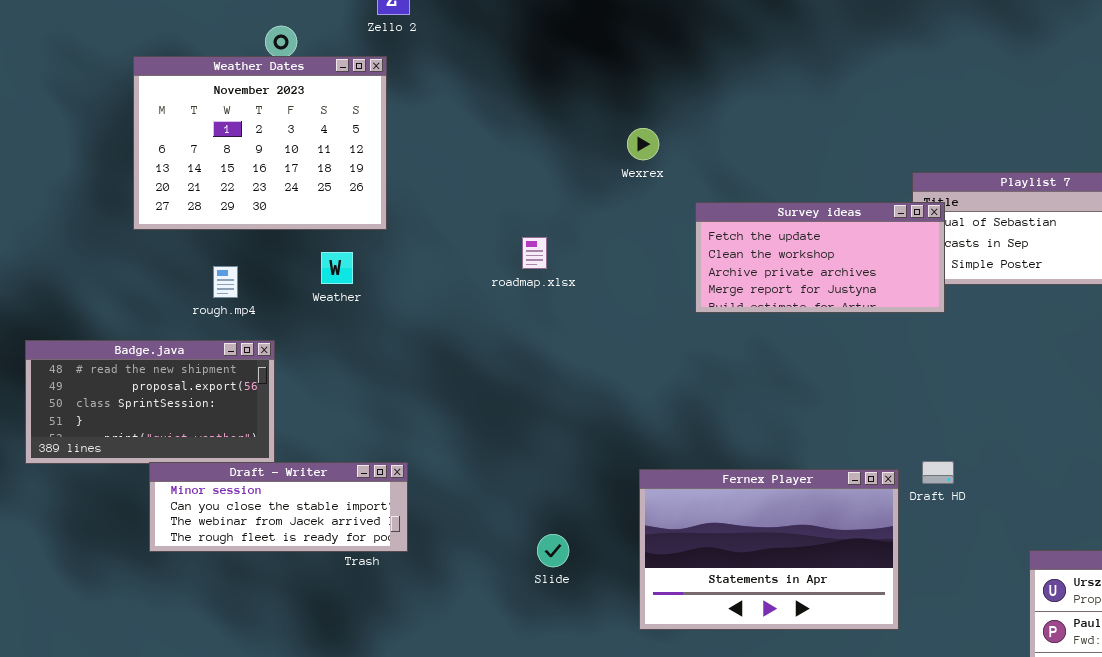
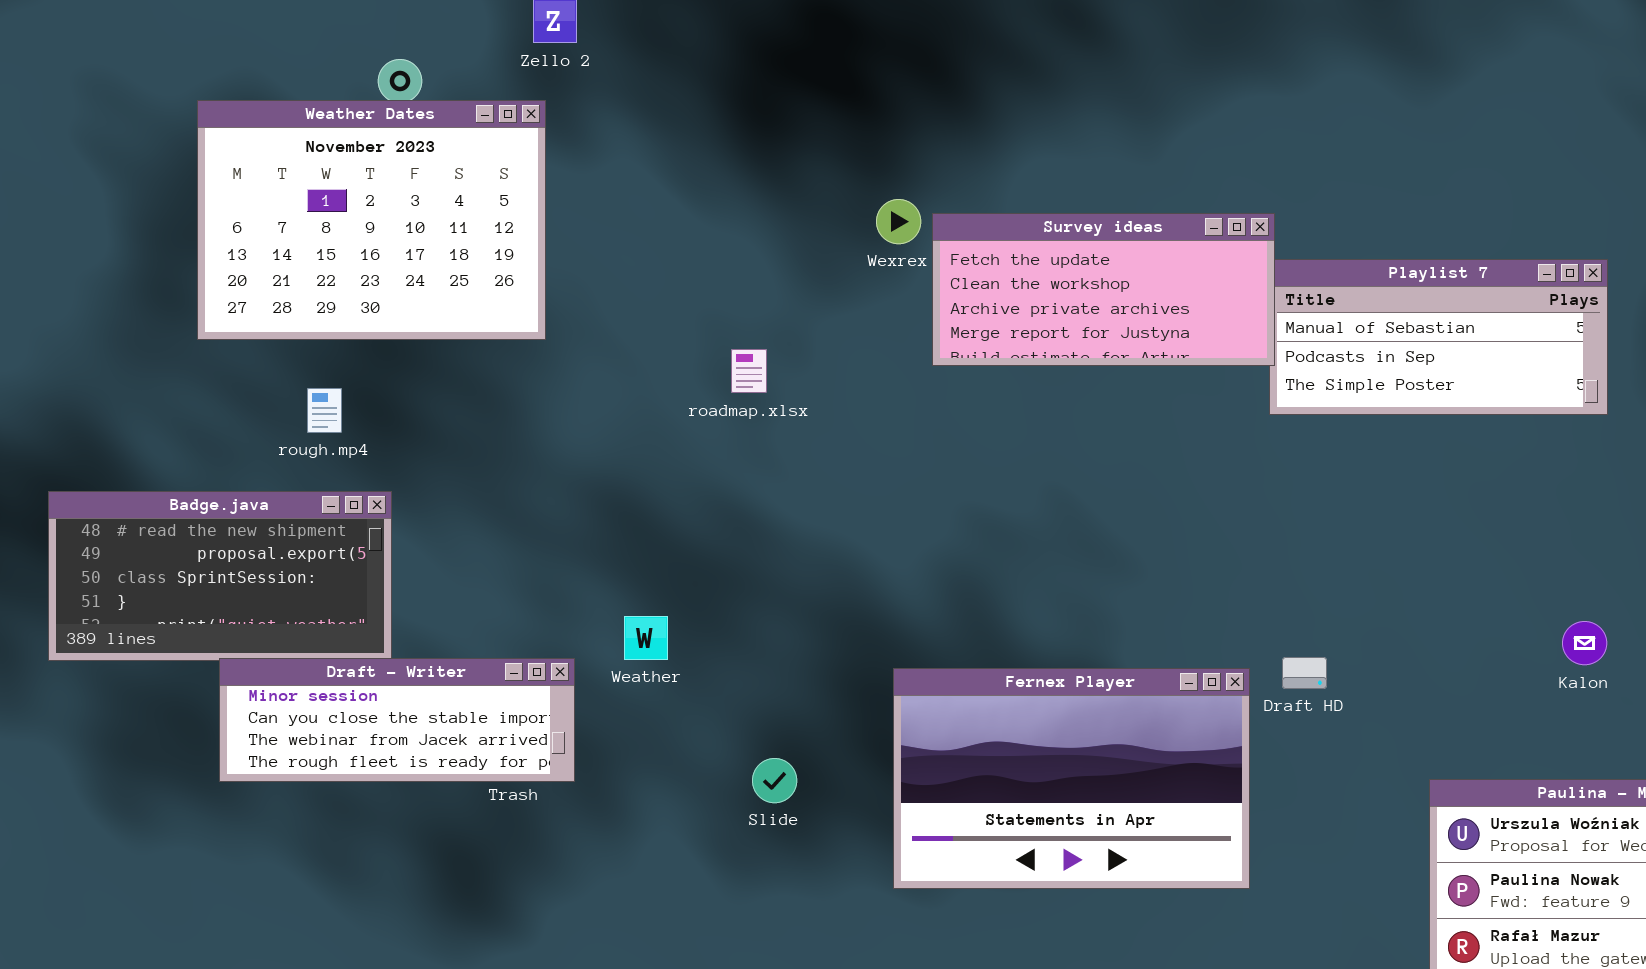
Survey ideas: [695,202,945,313] -> [932,213,1275,366], moved
Weather: [321,252,353,284] -> [624,616,668,660], moved

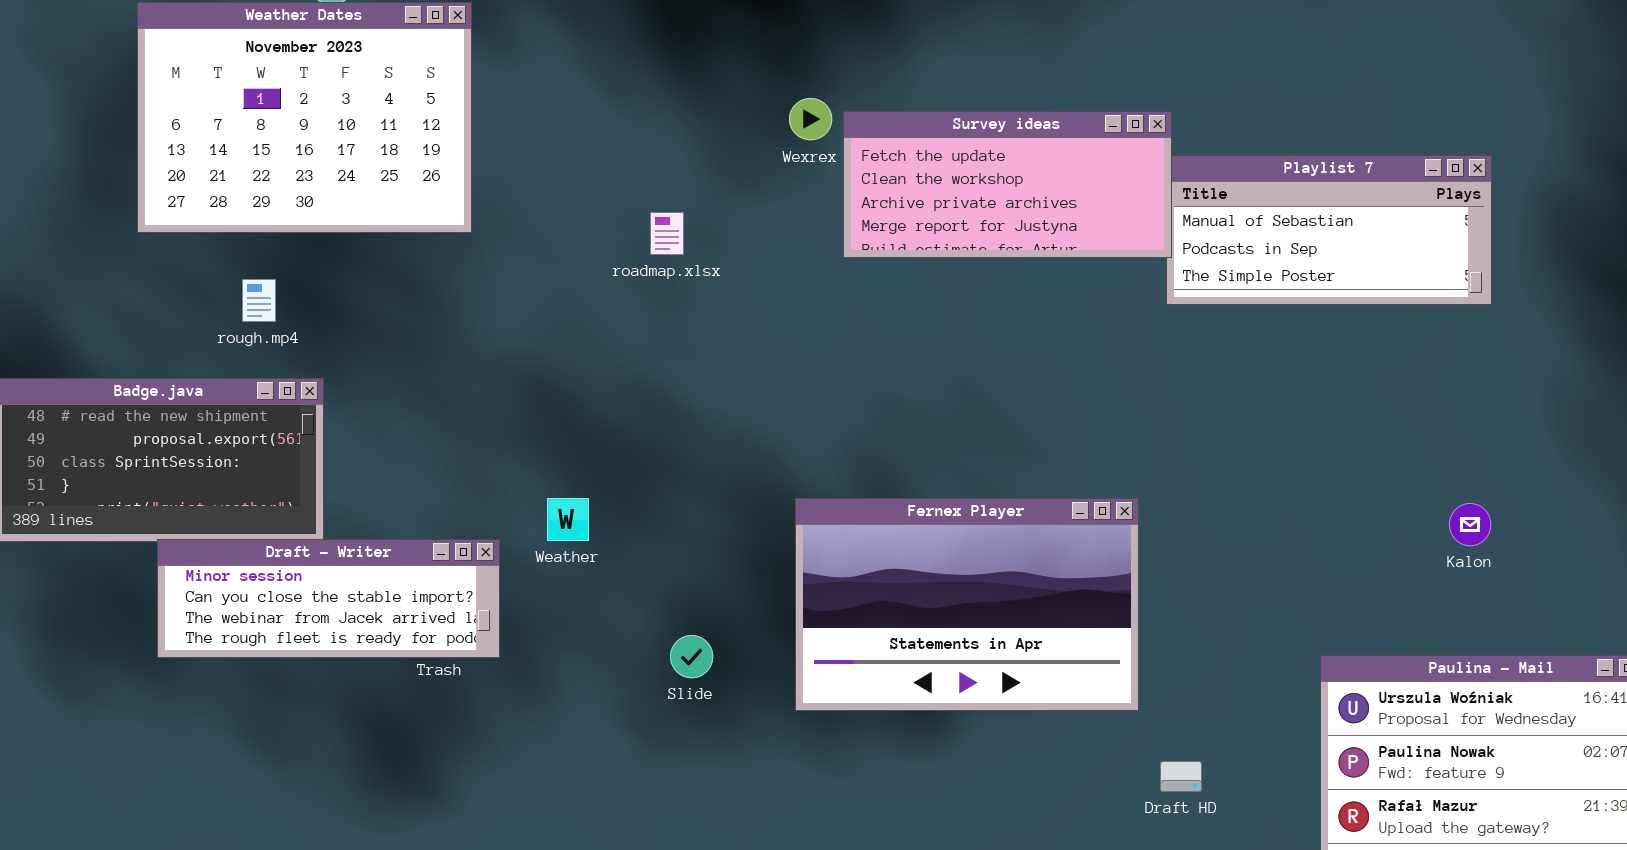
roadmap.xlsx: [731,349,767,393] -> [650,212,684,255], moved
Draft HD: [1282,657,1327,689] -> [1160,761,1202,792], moved
Fernex Player: [893,668,1250,889] -> [795,498,1139,711], moved

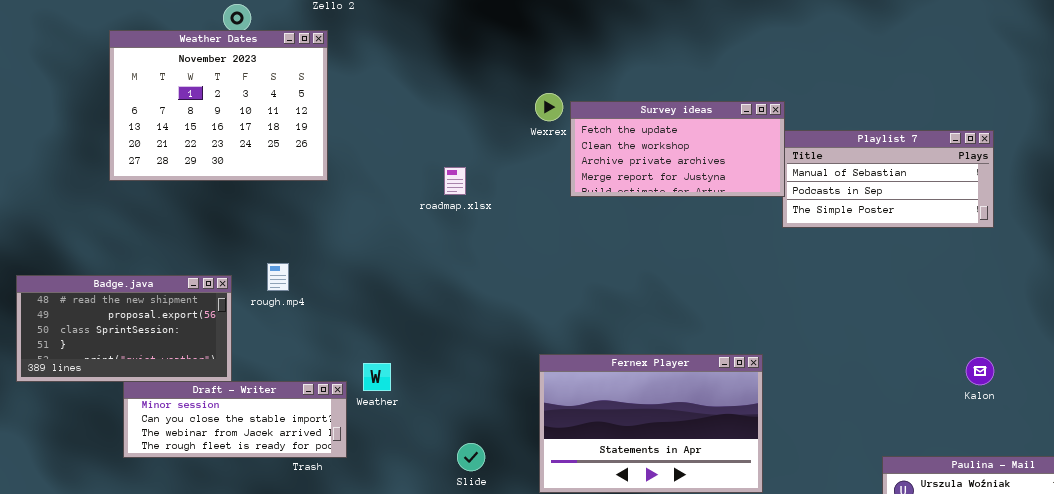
rough.mp4: [242,279,276,322] -> [267,263,289,291], moved
Weather: [547,498,589,541] -> [363,363,391,391], moved

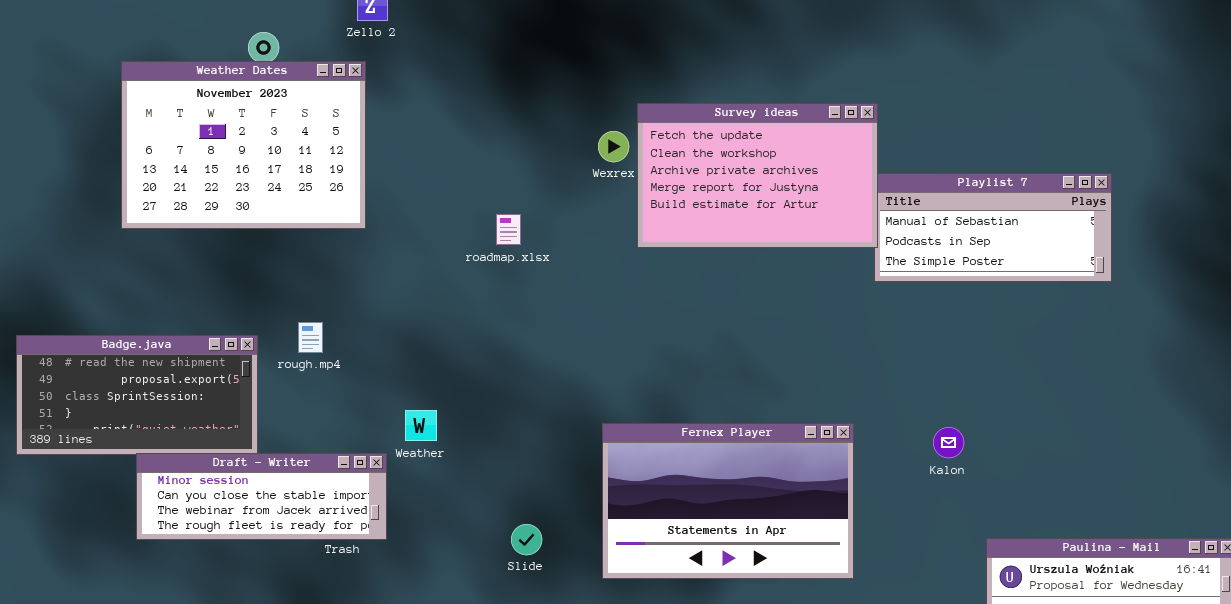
Survey ideas: [570,101,785,197] -> [637,103,878,248], resized
Kalon: [966,357,994,385] -> [933,427,964,458], moved
Weather: [363,363,391,391] -> [405,410,437,441], moved

